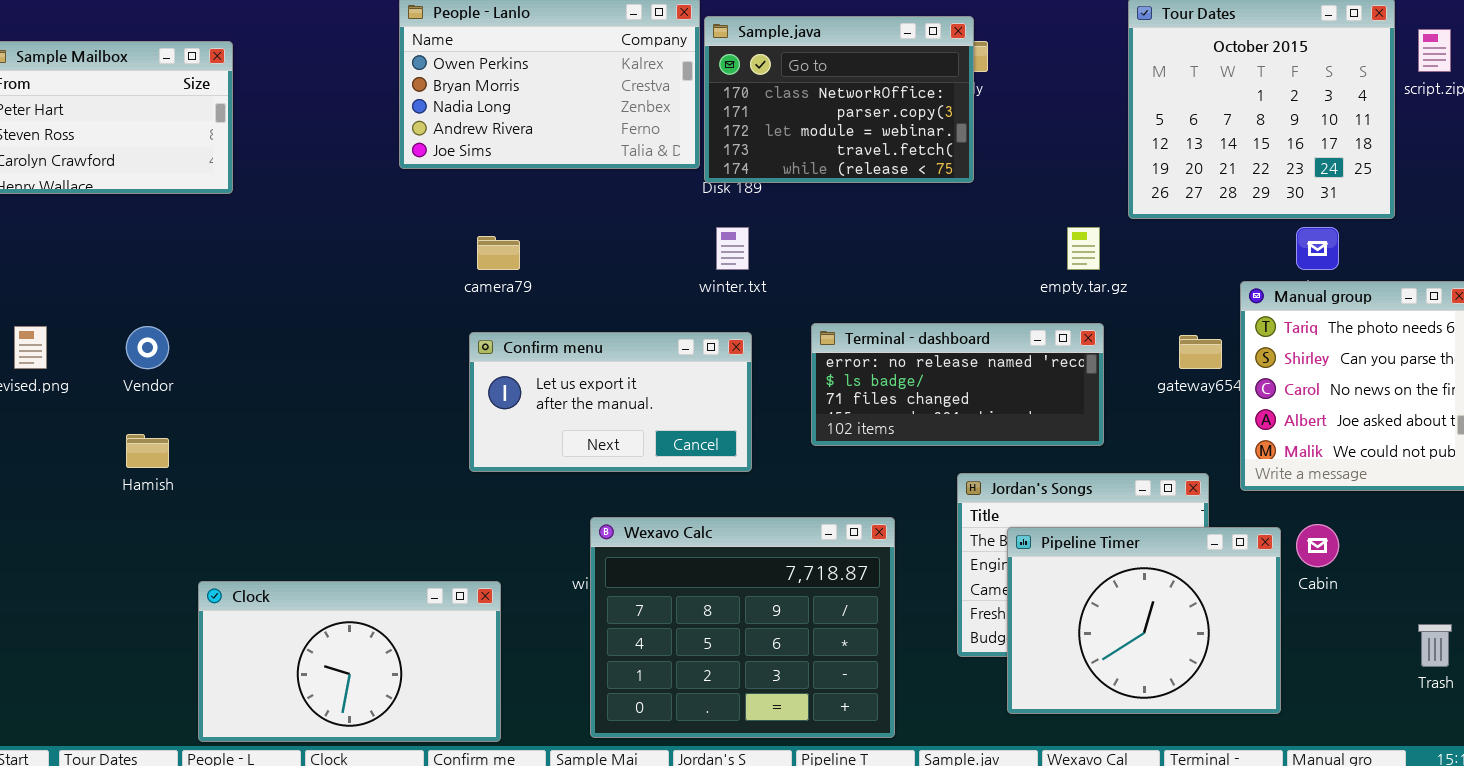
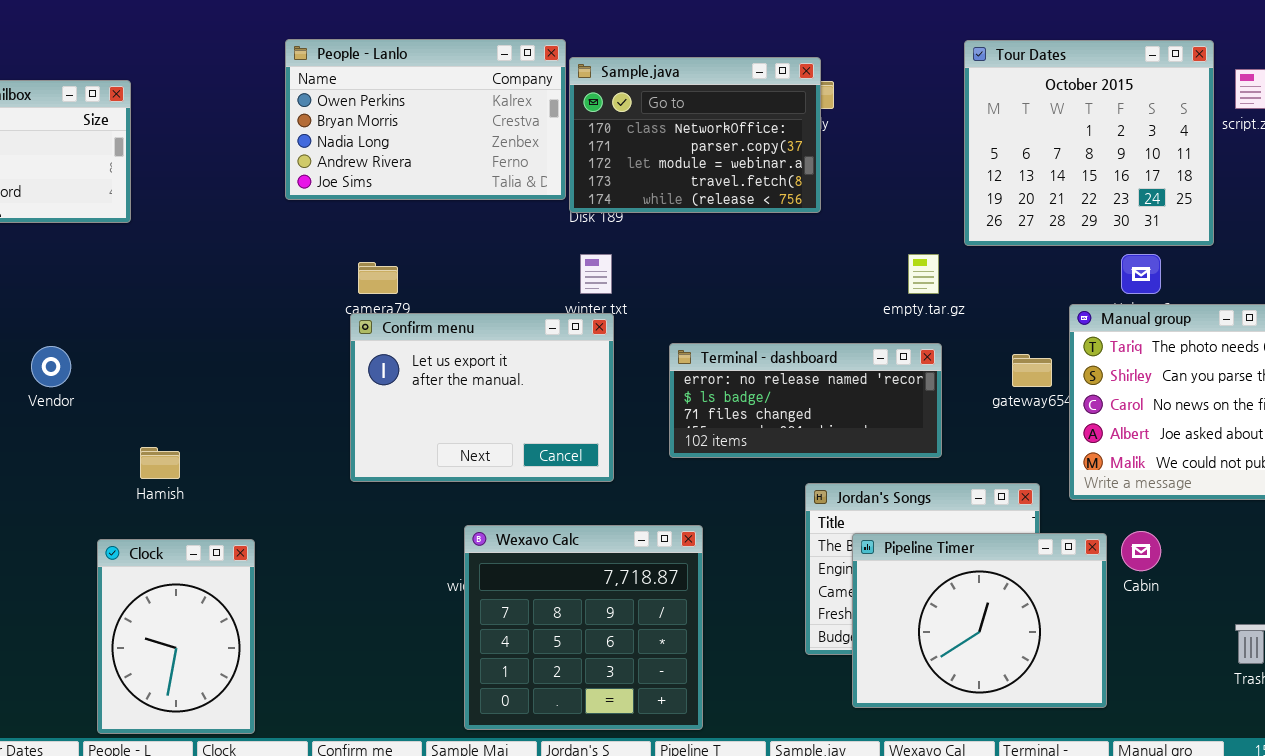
Confirm menu: [469,332,752,472] -> [350,313,614,482], resized
Hamish: [126,434,169,468] -> [140,447,180,479], moved
Wexavo Calc: [590,517,895,738] -> [464,525,703,730], resized
Clock: [198,581,501,742] -> [97,539,255,734], resized

